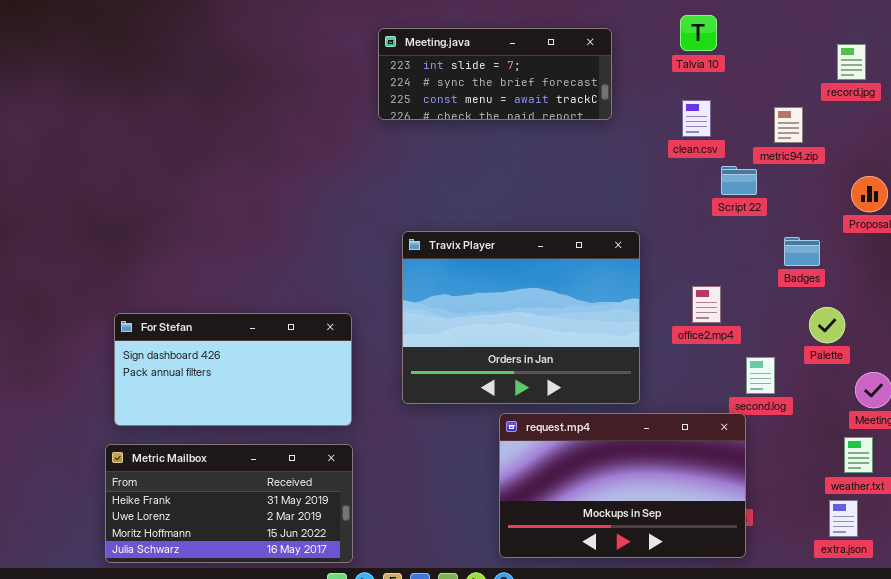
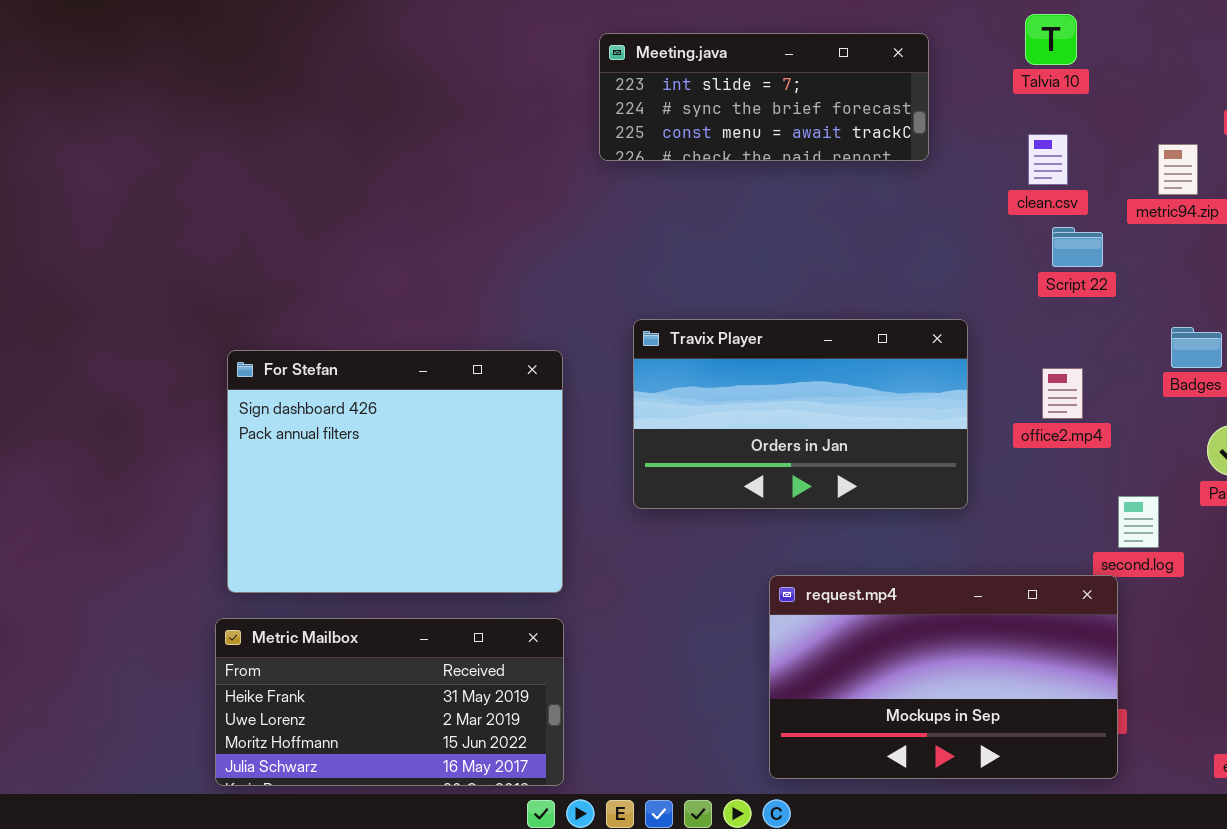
Script 22: [721,166,757,195] -> [1052,227,1103,267], moved
Travix Player: [402,231,640,404] -> [633,319,968,509], resized
office2.mp4: [692,286,721,323] -> [1042,368,1083,419], moved
For Stefan: [114,313,352,426] -> [227,350,563,593], resized

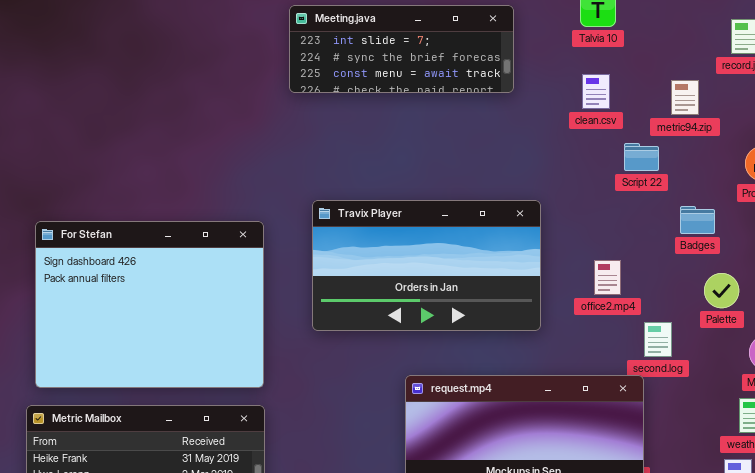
Script 22: [1052,227,1103,267] -> [624,143,659,171], moved
office2.mp4: [1042,368,1083,419] -> [594,260,621,295], moved

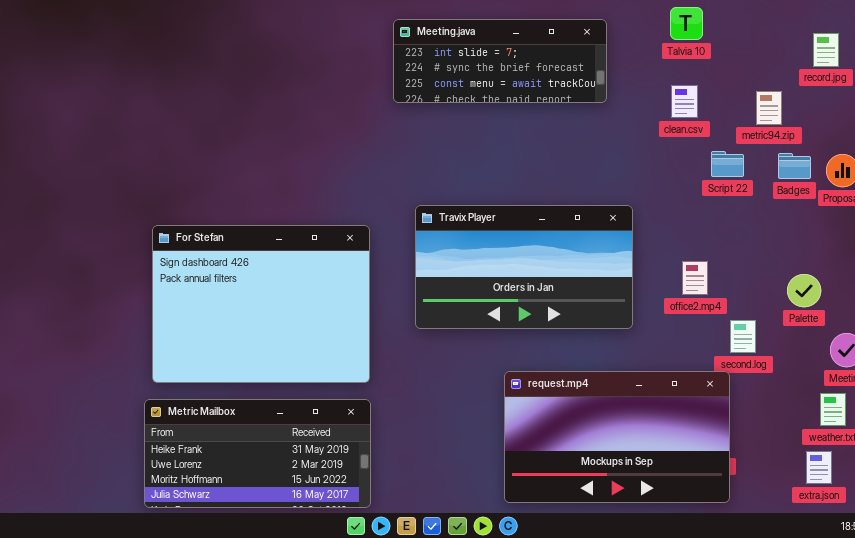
Badges: [680,206,715,234] -> [778,153,811,179], moved

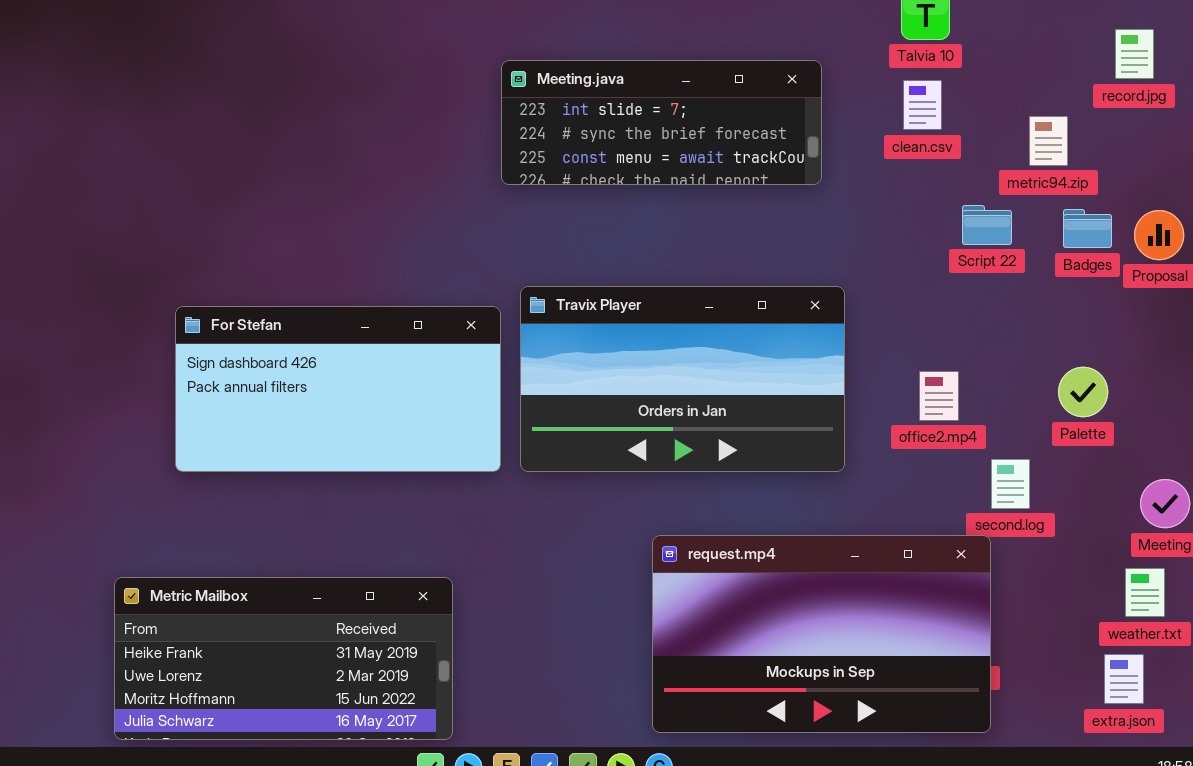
Meeting.java: [393,19,607,103] -> [501,60,822,185], moved
clean.csv: [671,85,698,118] -> [903,80,942,130], moved
For Stefan: [152,225,370,383] -> [175,306,501,472], moved, resized
Palette: [787,274,821,307] -> [1058,367,1108,417], moved

